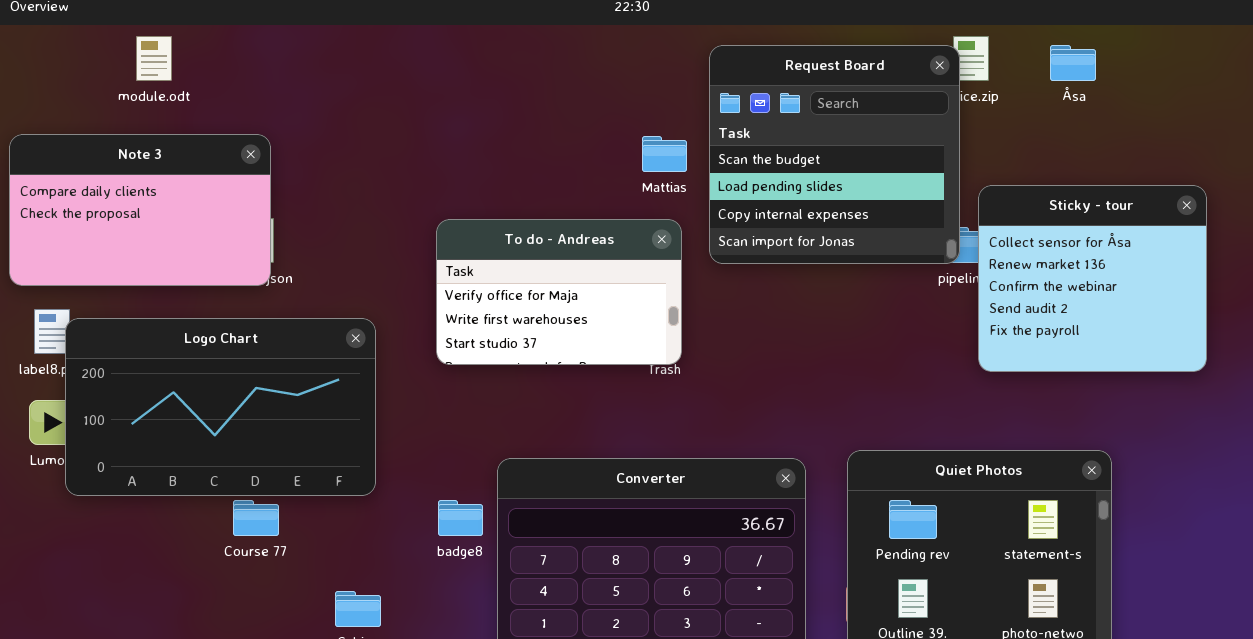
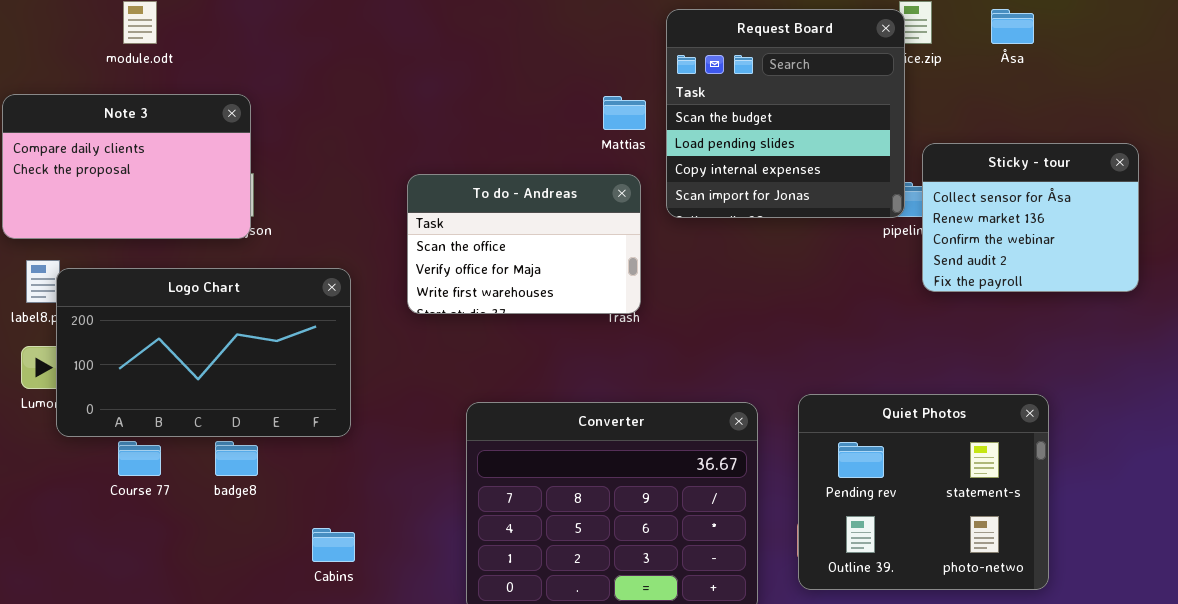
Sticky - tour: [978,185,1207,372] -> [922,143,1139,292], resized
To do - Andreas: [436,219,682,365] -> [407,174,641,314], scrolled up 1 row
Course 77: [233,500,279,536] -> [118,441,161,476], moved
badge8: [438,500,483,536] -> [215,441,258,476], moved

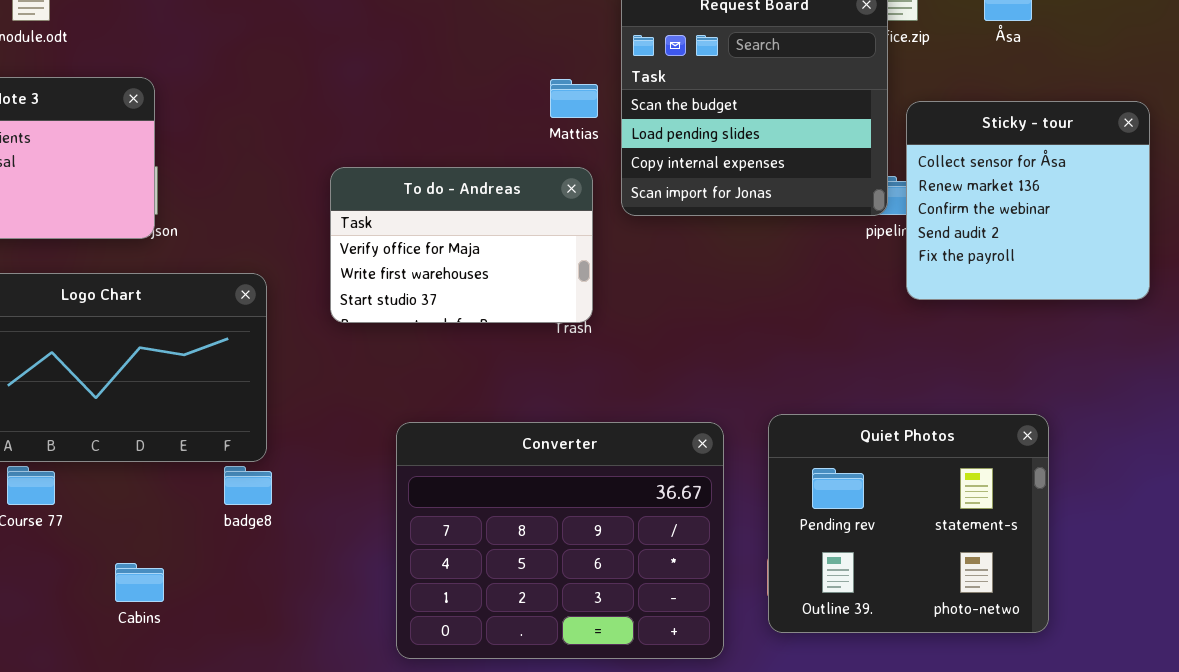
Sticky - tour: [922,143,1139,292] -> [906,101,1150,300], resized
To do - Andreas: [407,174,641,314] -> [330,167,593,323], scrolled down 1 row
badge8: [215,441,258,476] -> [224,466,272,505], moved
Cabins: [312,528,355,562] -> [115,563,164,602], moved

